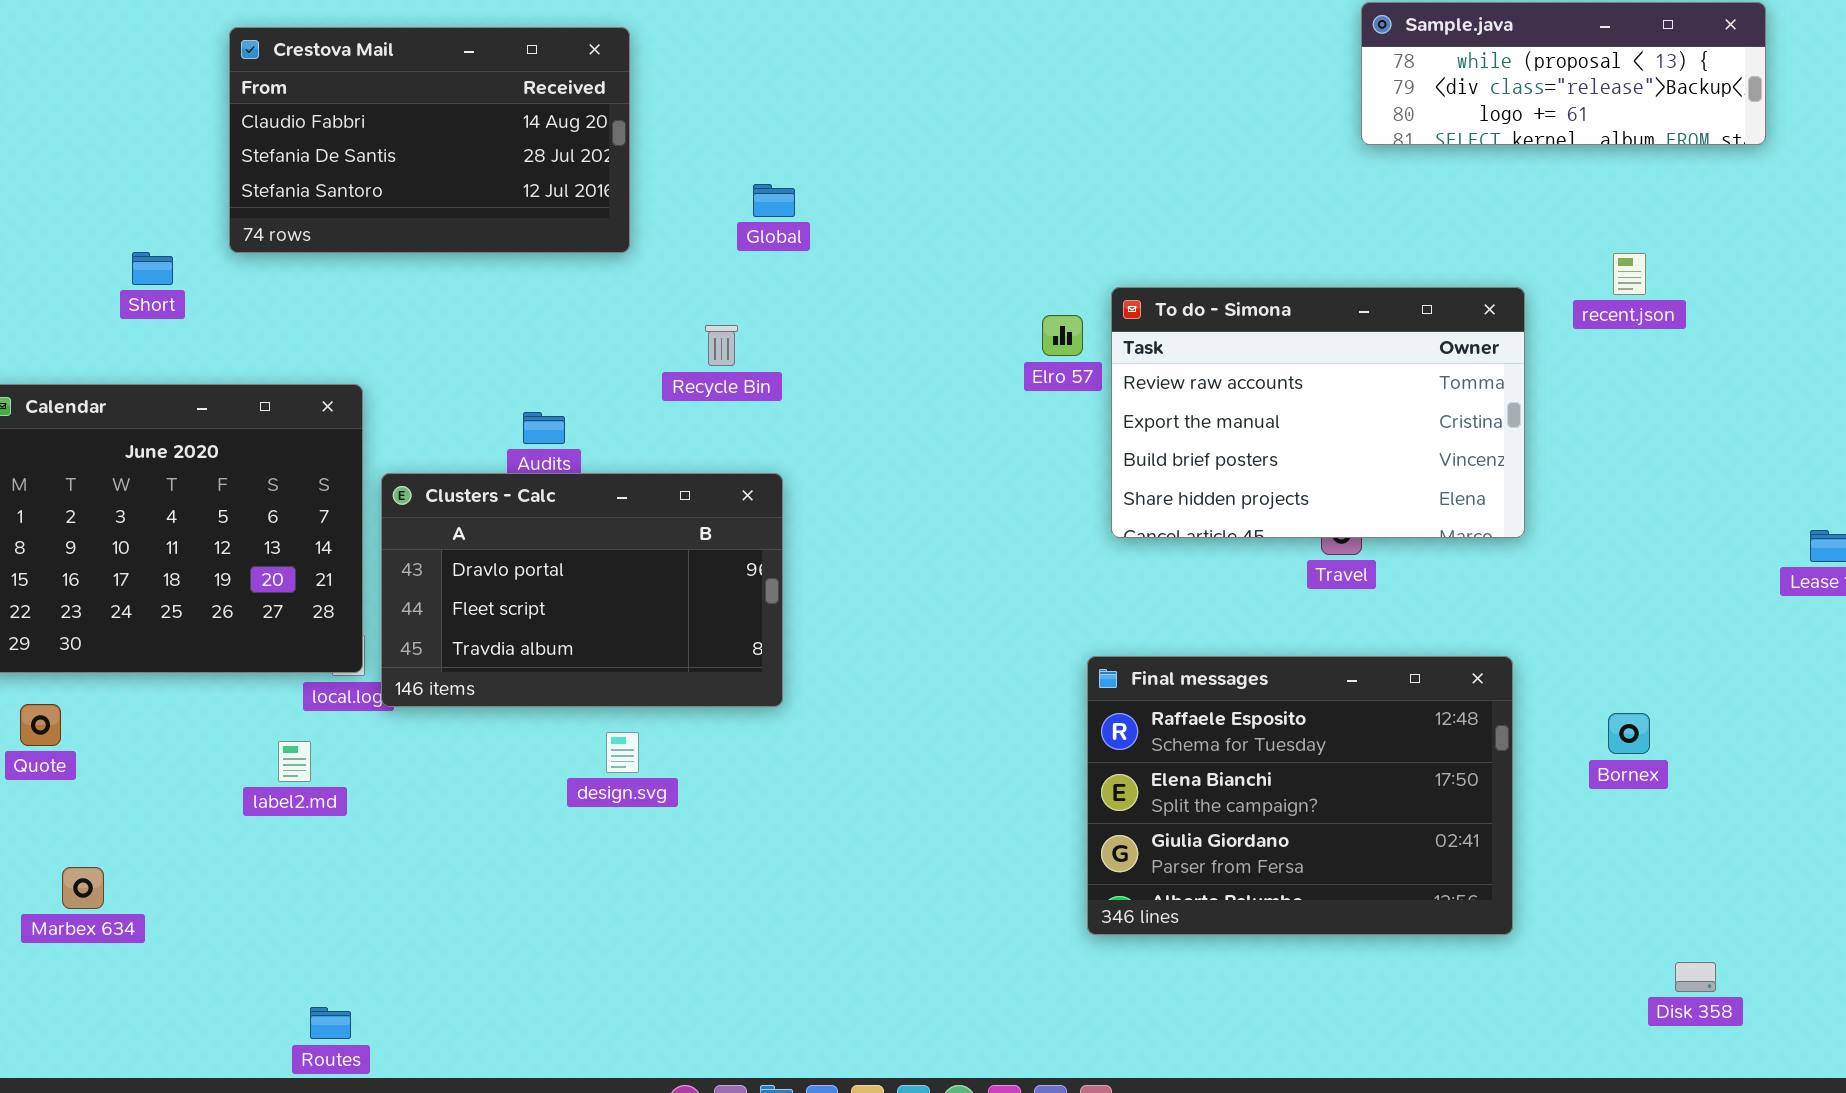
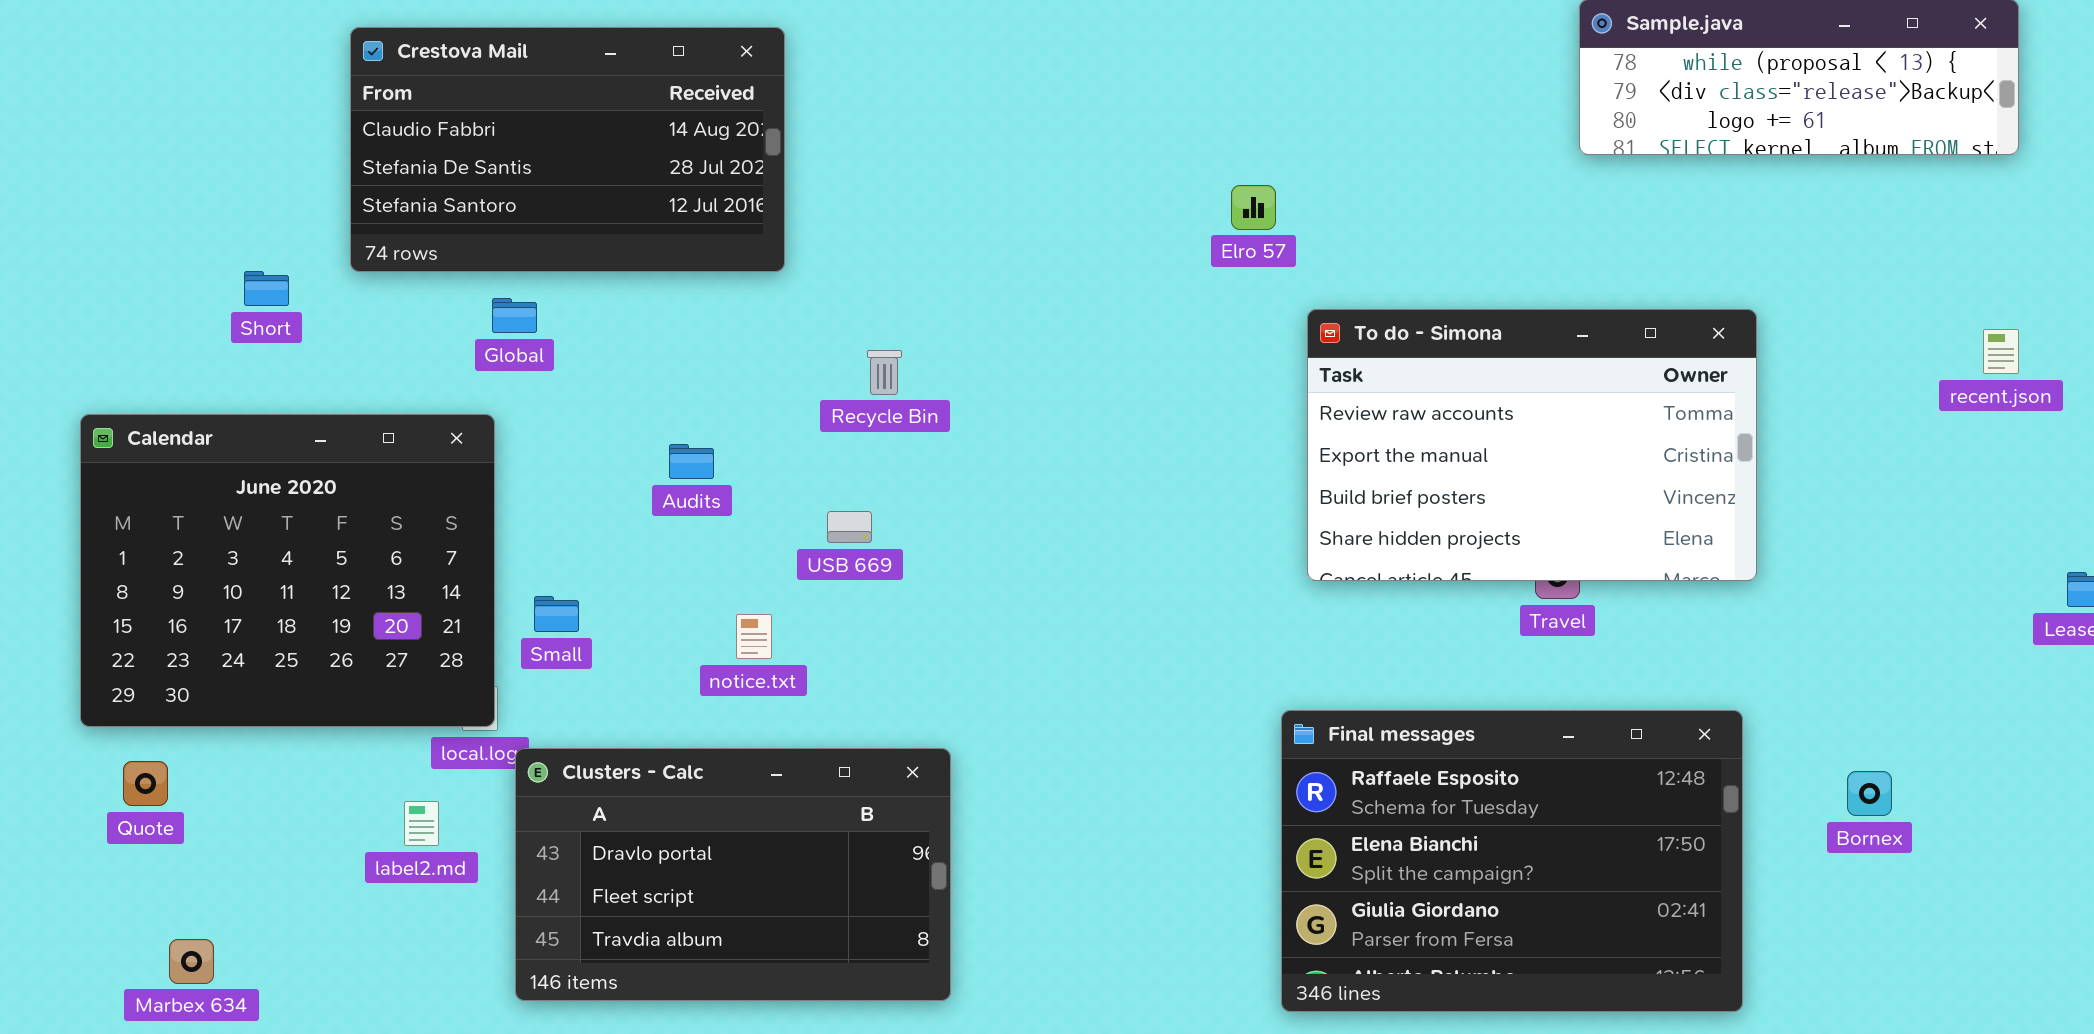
Global: [753,184,795,217] -> [492,298,537,333], moved
recent.json: [1613,253,1646,295] -> [1983,329,2019,374], moved
Elro 57: [1042,315,1083,356] -> [1231,185,1276,230], moved
Clusters - Calc: [381,473,783,707] -> [515,748,951,1001], moved

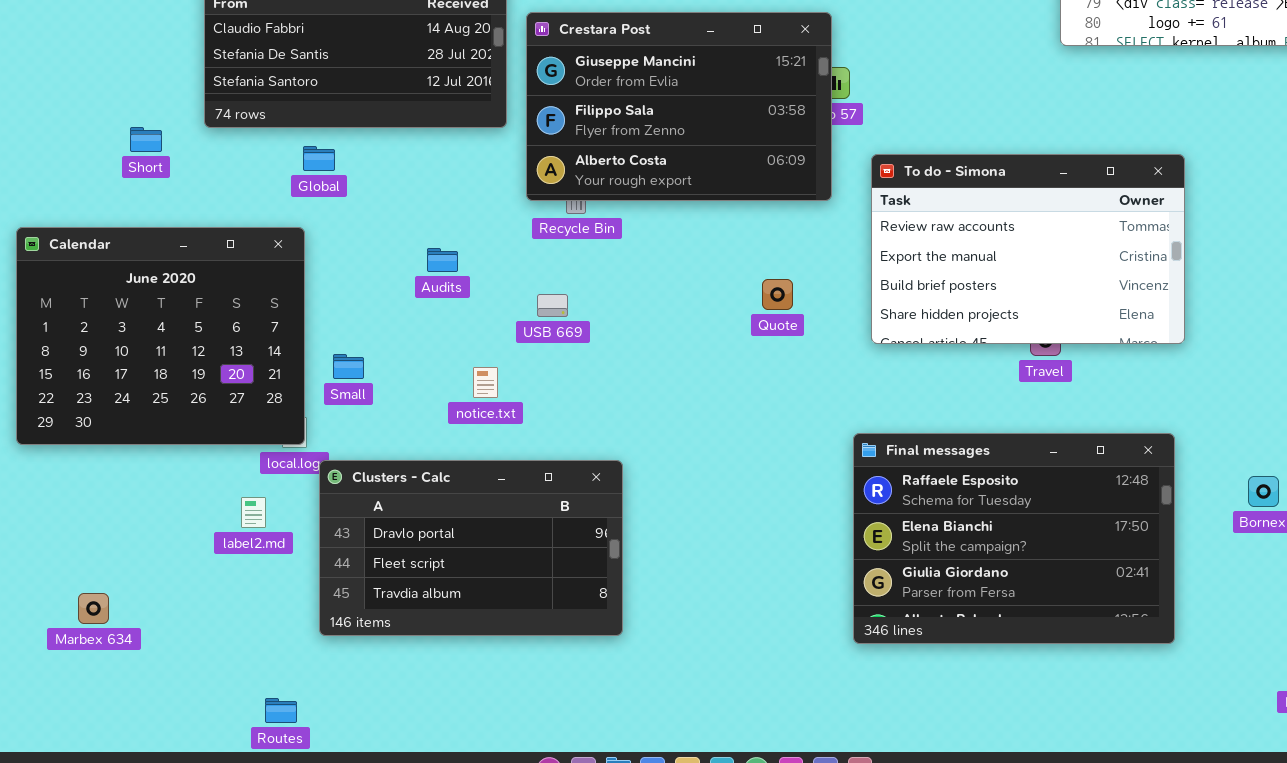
Crestara Post: none -> [526,12,832,201], opened
Quote: [123,761,168,806] -> [762,279,793,310], moved

